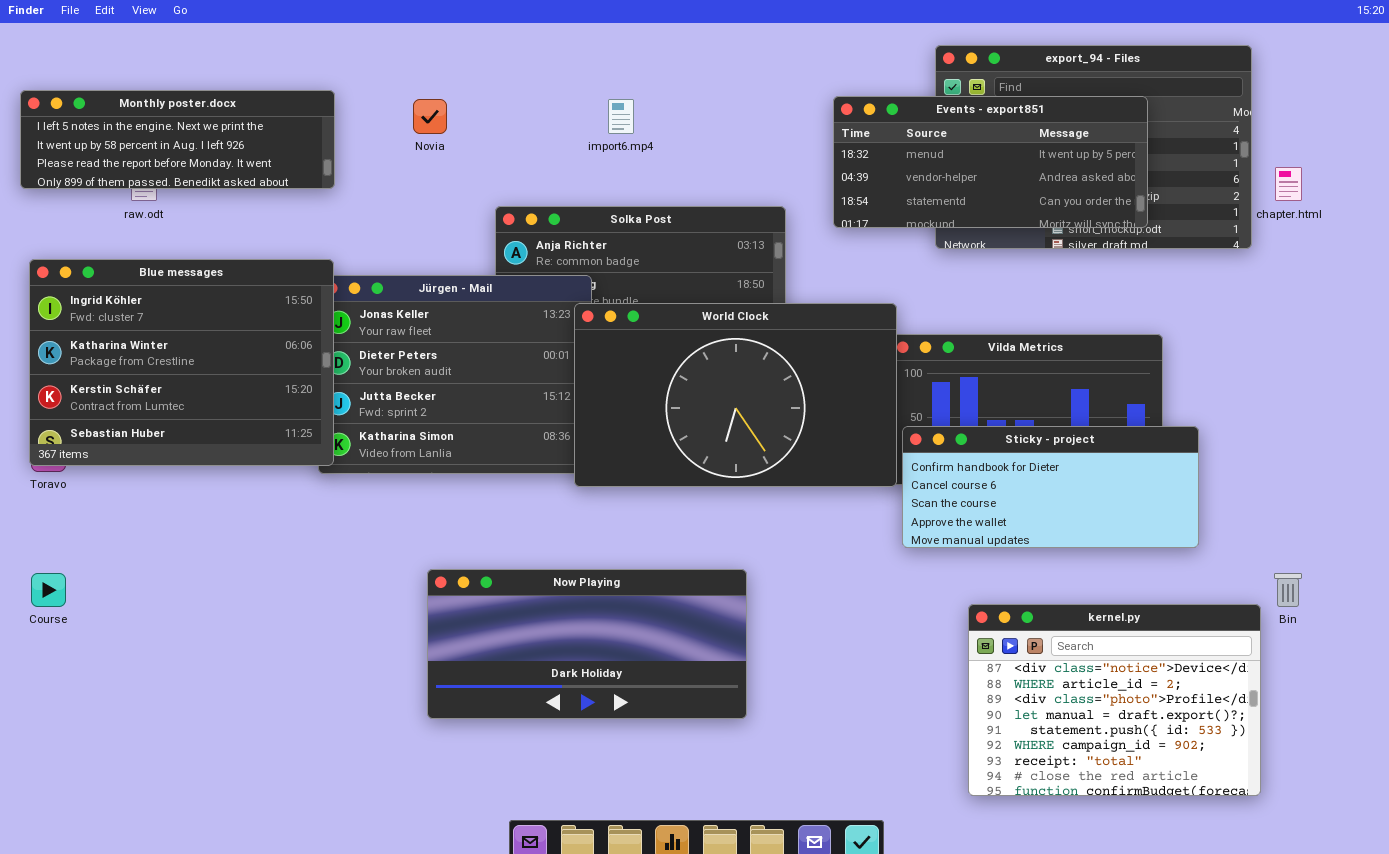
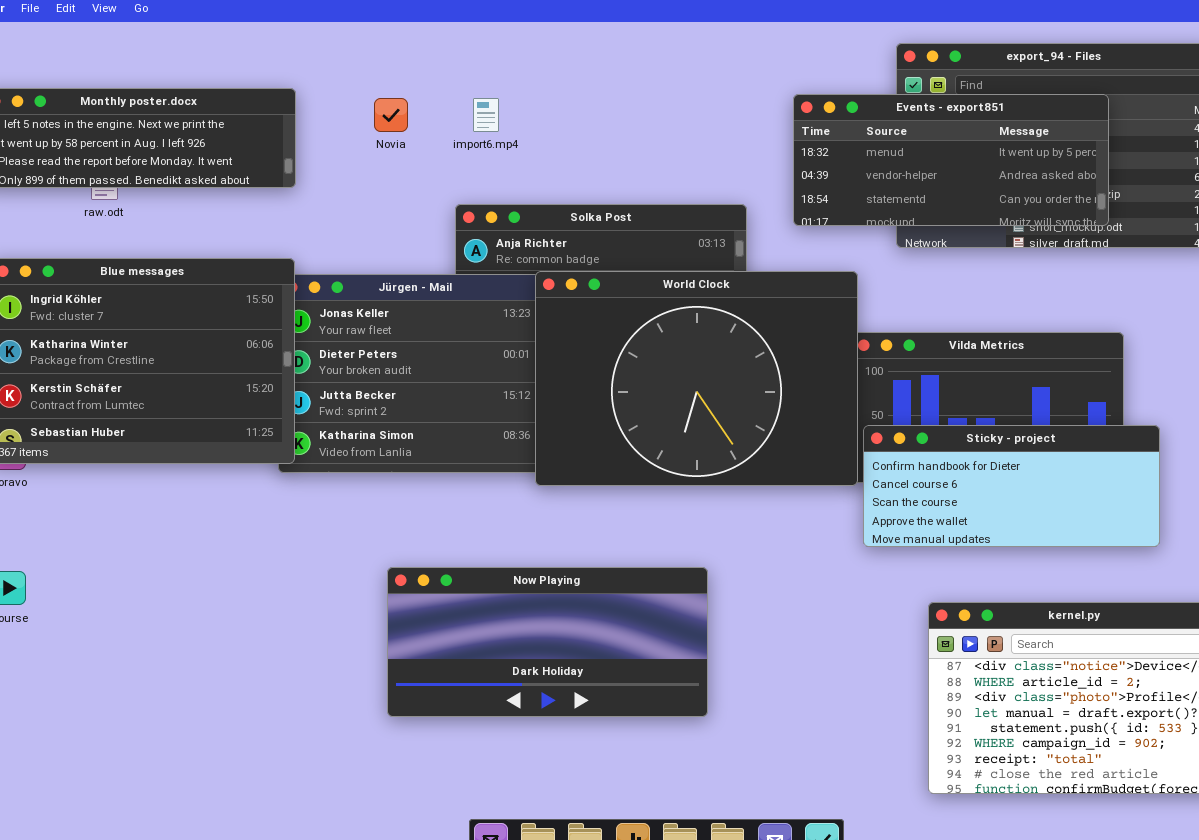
import6.mp4: [608,99,634,134] -> [473,98,499,132], moved
World Clock: [574,303,897,487] -> [535,271,858,486], resized

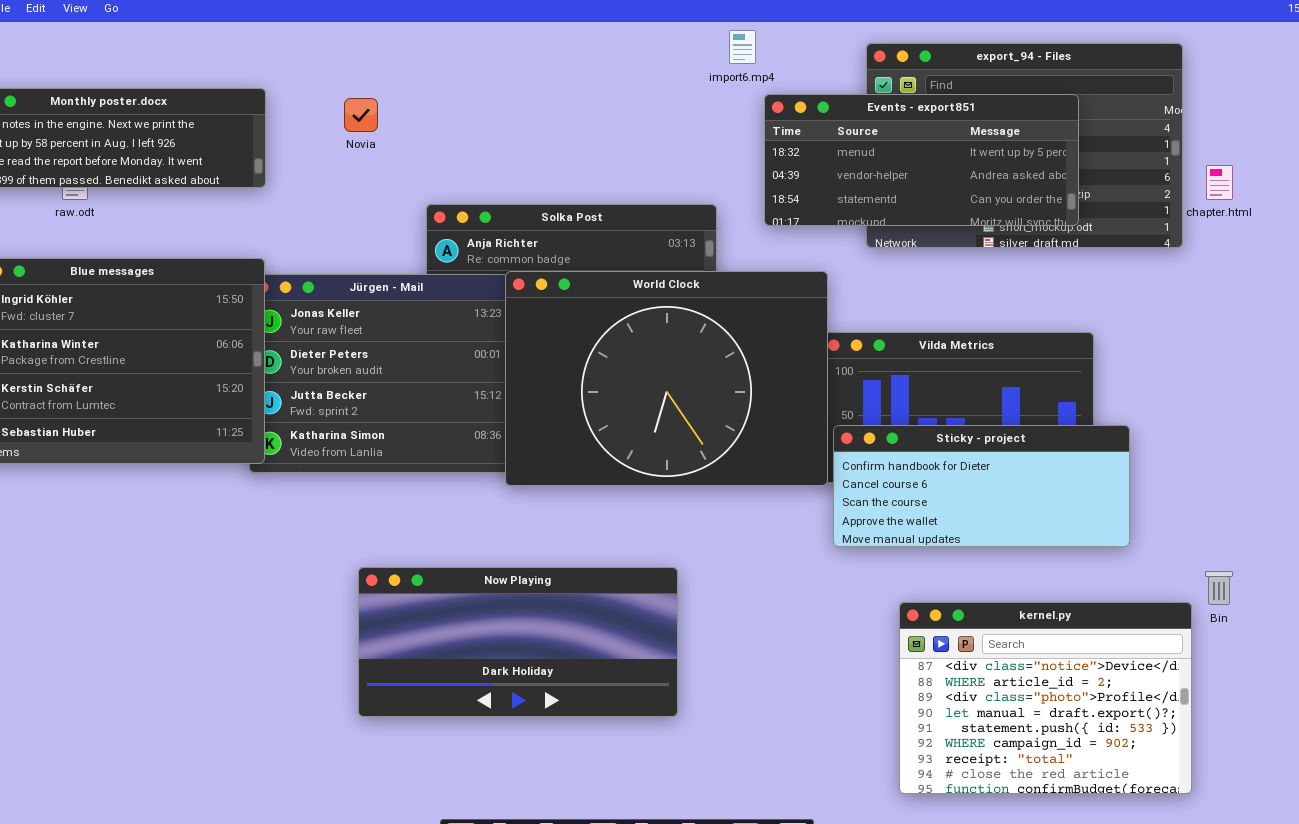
import6.mp4: [473,98,499,132] -> [729,30,756,64], moved

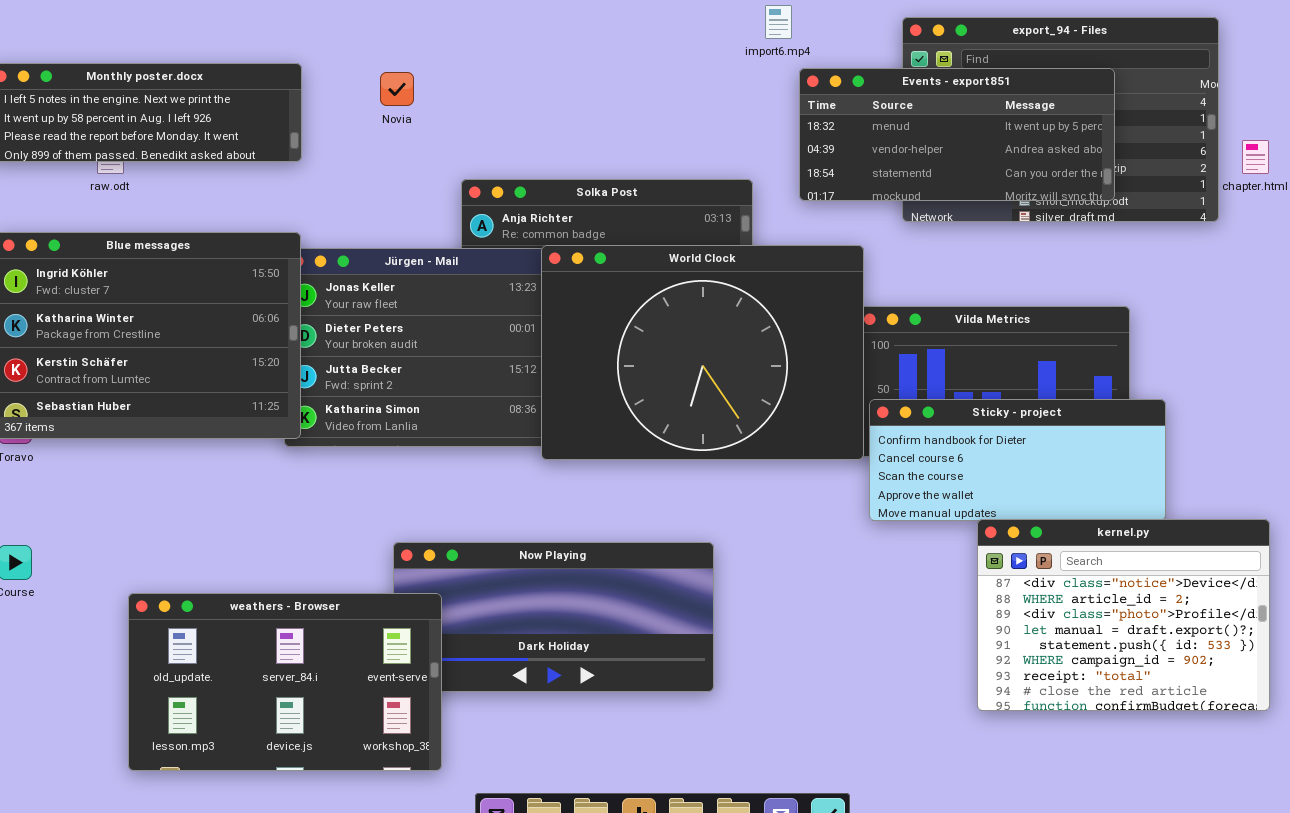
kernel.py: [899,602,1192,794] -> [977,519,1270,711], moved
weathers - Browser: none -> [128,593,442,771], opened

